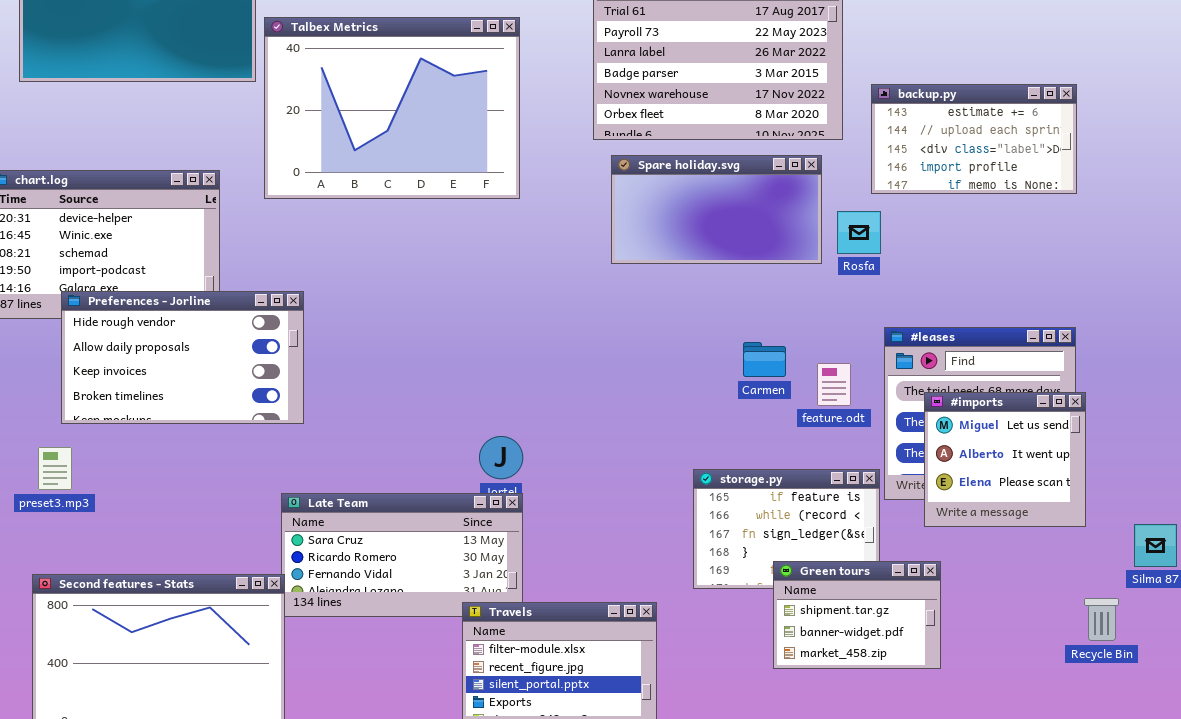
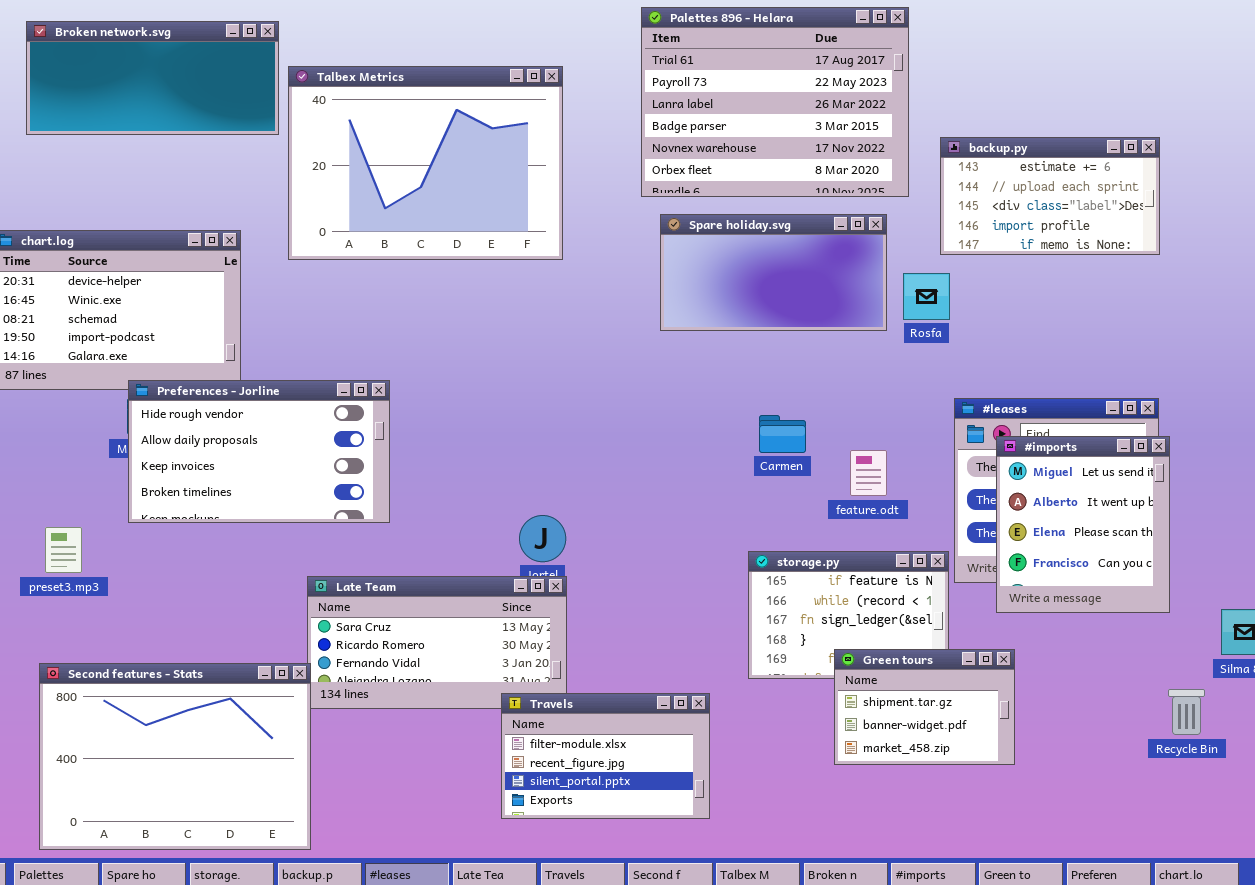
Preferences - Jorline: [61,291,304,424] -> [128,380,390,523], moved
Carmen: [743,342,786,377] -> [759,415,806,453], moved
feature.odt: [817,363,851,406] -> [850,450,887,496], moved
#imports: [924,392,1086,527] -> [996,436,1170,613], resized

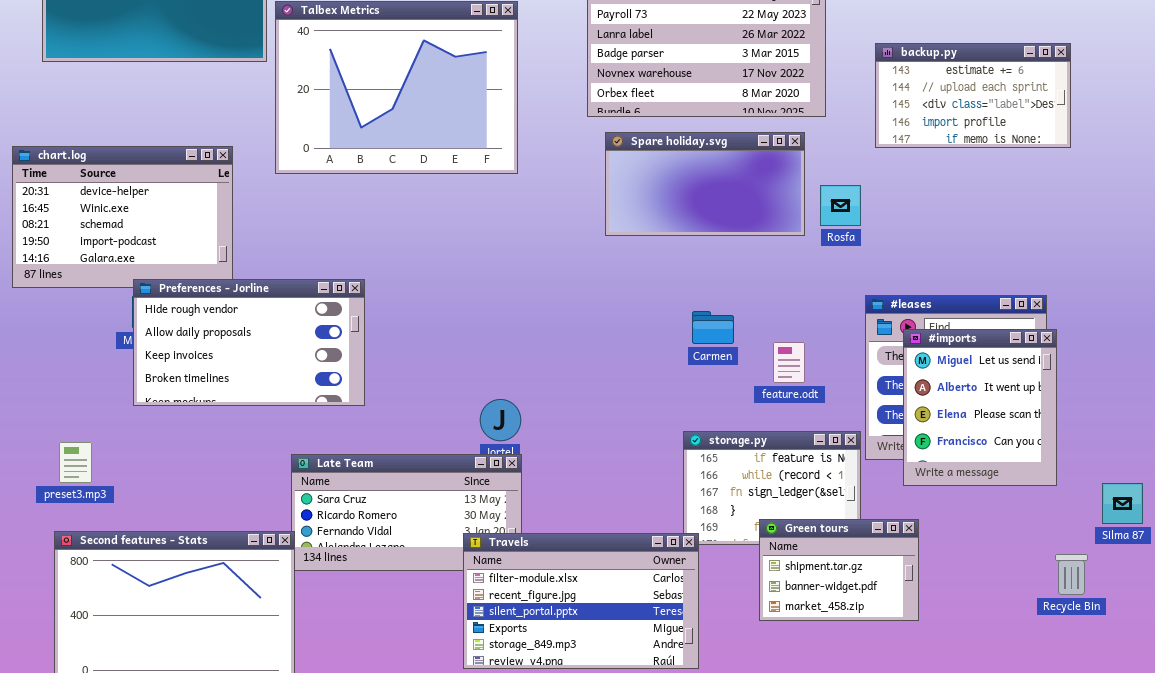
backup.py: [940,137,1160,255] -> [875,43,1071,148], moved
preset3.mp3: [45,527,82,573] -> [59,442,92,483], moved
Travels: [501,693,710,819] -> [463,533,699,669], resized

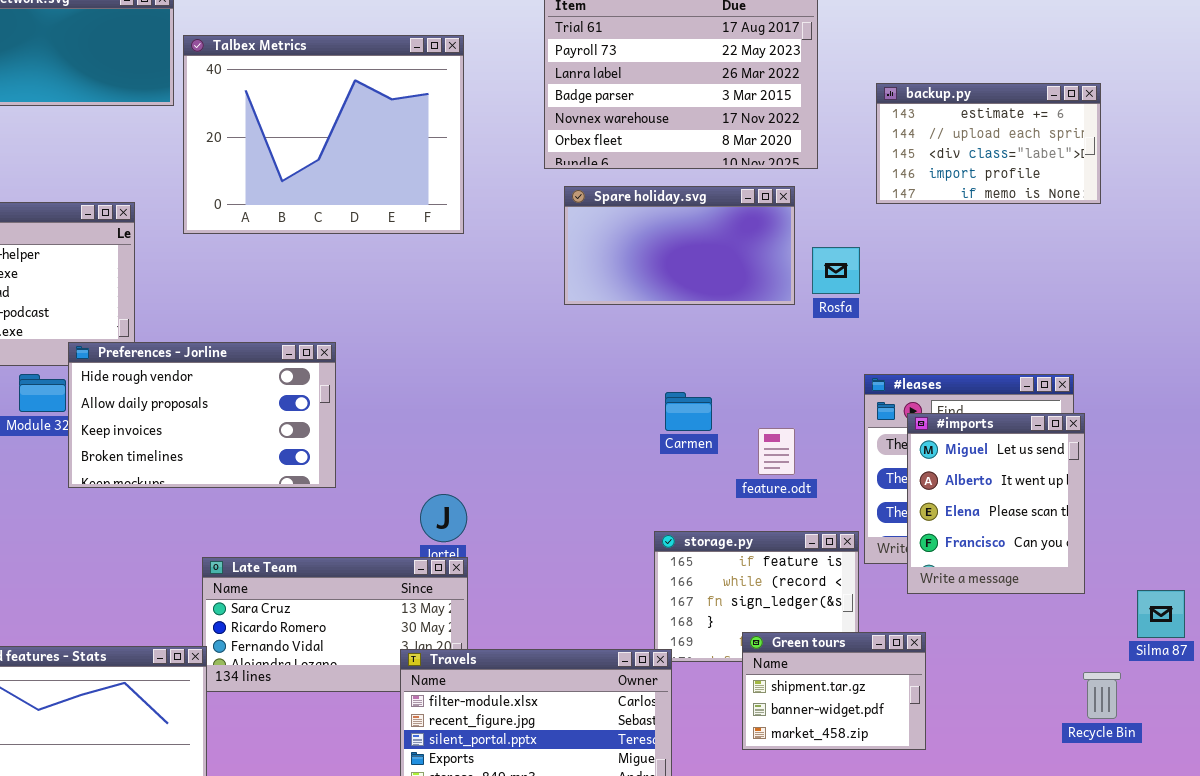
Preferences - Jorline: [133,279,365,406] -> [68,342,336,488], moved

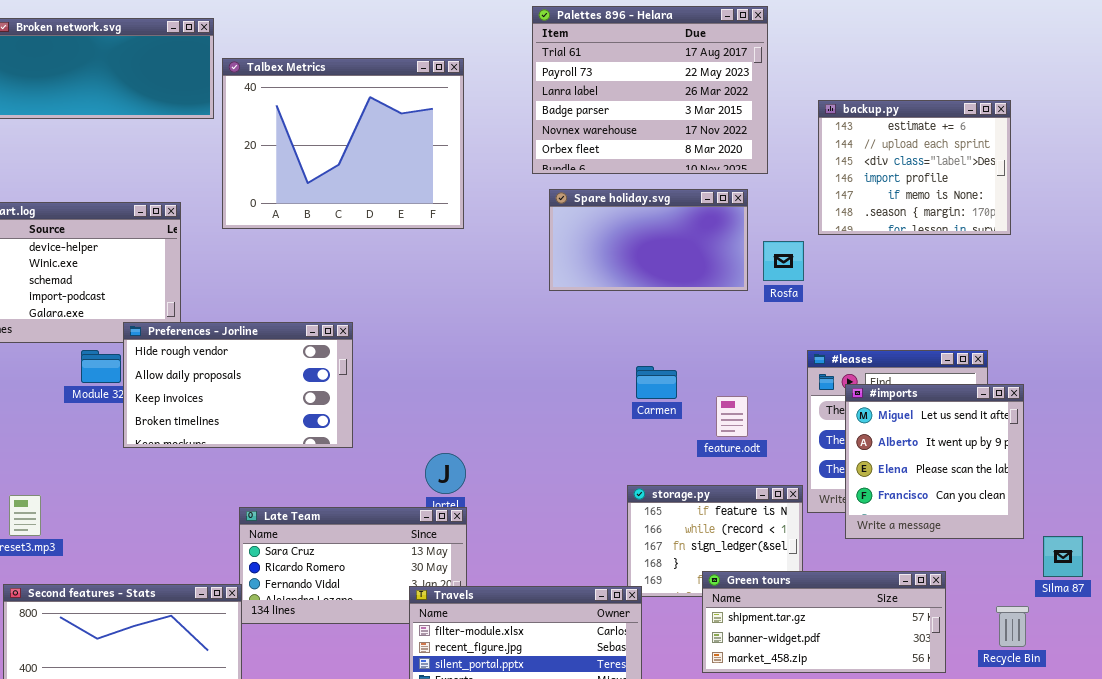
backup.py: [876,83,1101,204] -> [818,100,1011,235], resized
#imports: [907,413,1085,594] -> [845,384,1024,539], resized
Green tours: [742,632,926,750] -> [702,571,946,673], resized

